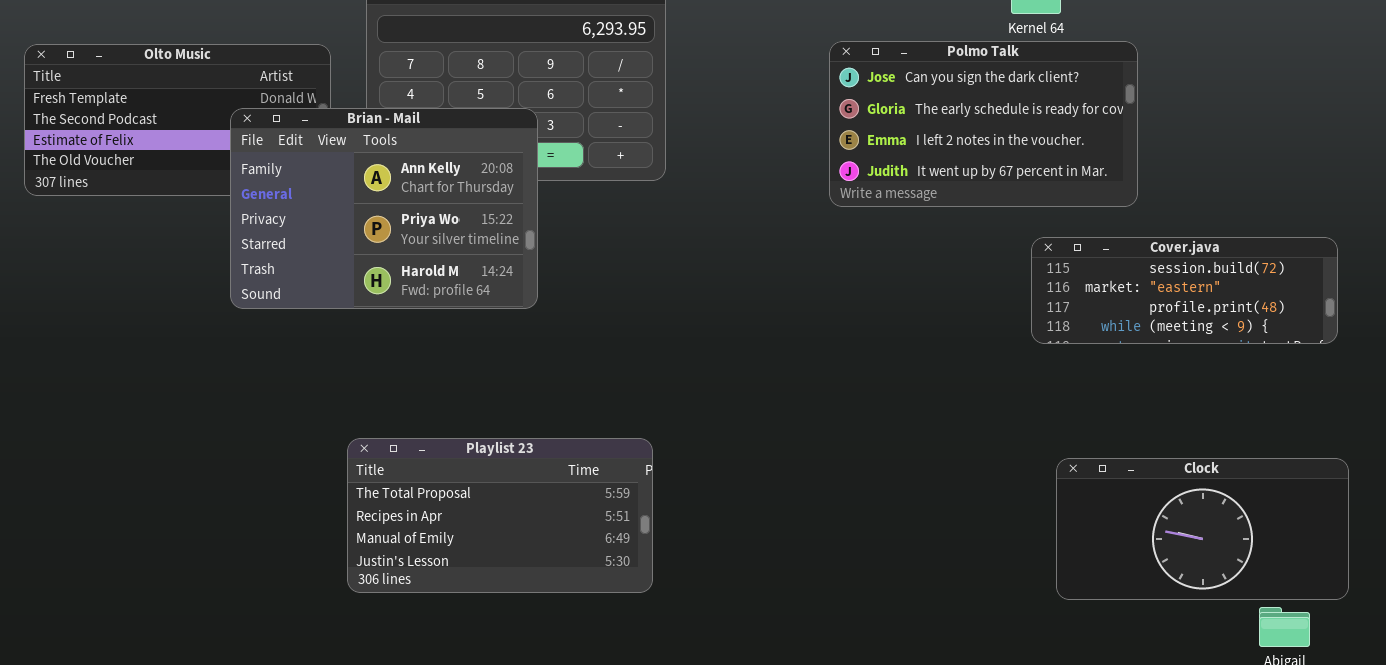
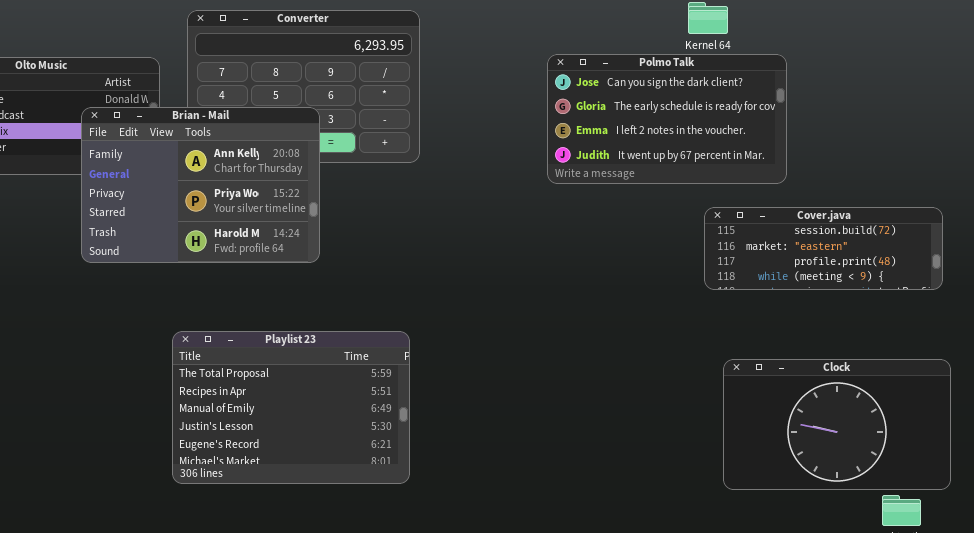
Playlist 23: [347,438,653,593] -> [172,331,410,484], resized
Clock: [1056,458,1349,600] -> [723,359,951,490], resized

